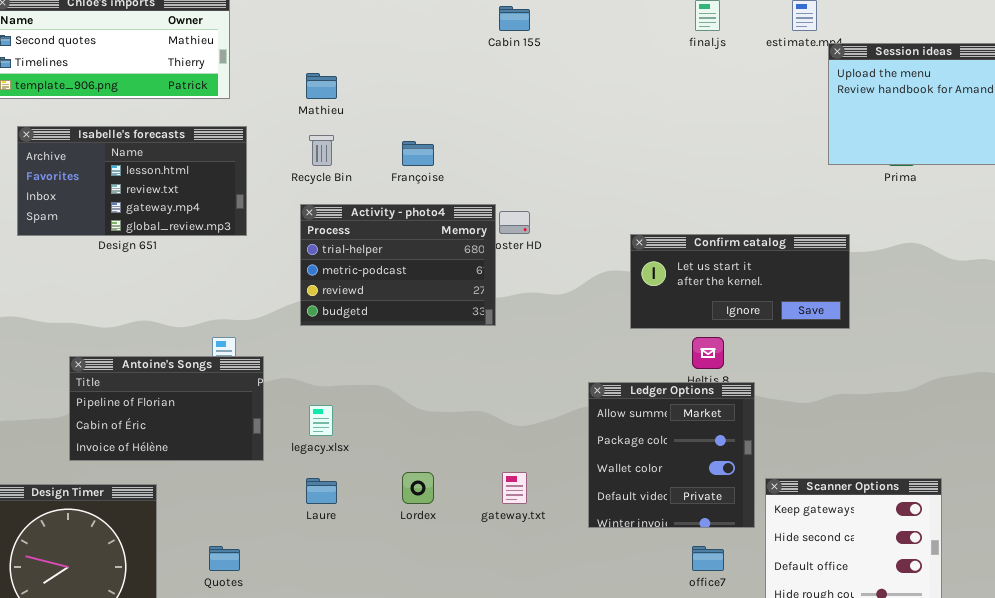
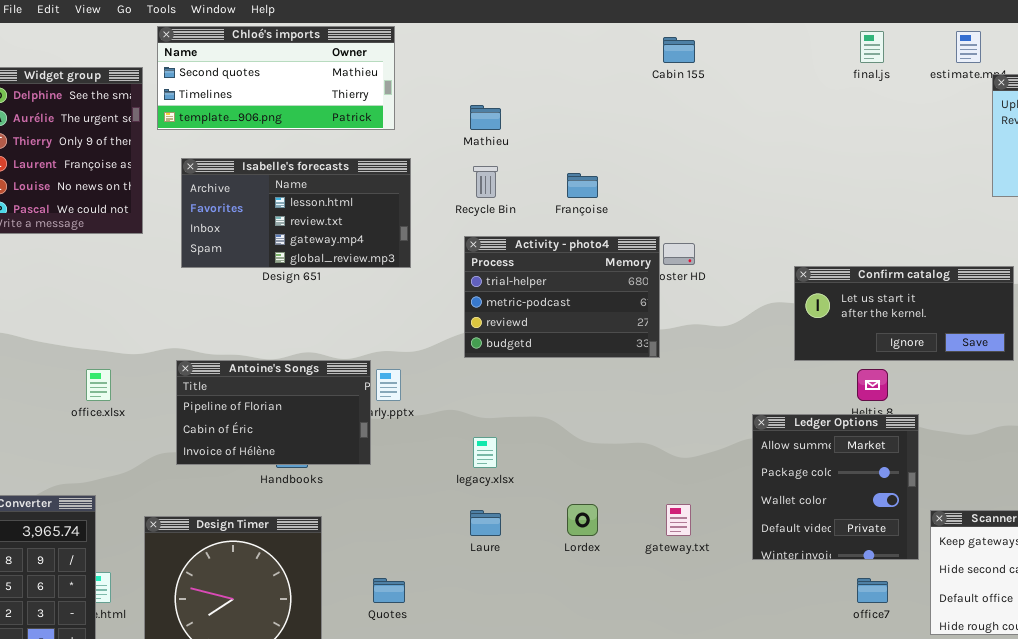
Antoine's Songs: [69,356,264,461] -> [176,360,371,465], moved

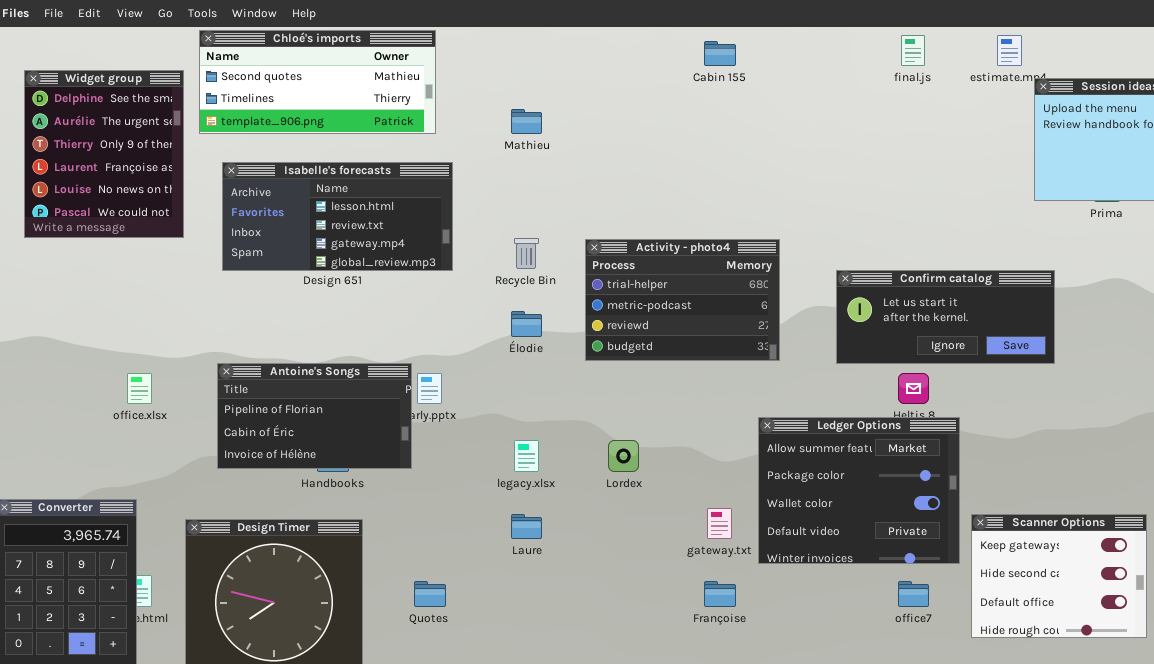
Recycle Bin: [473,166,498,198] -> [514,238,539,269], moved
Françoise: [567,173,598,198] -> [704,581,736,607], moved
Activity - photo4: [464,236,660,358] -> [585,239,780,361], moved
Ledger Options: [752,414,919,560] -> [758,417,960,564], resized
Lordex: [567,504,598,536] -> [608,440,639,472], moved

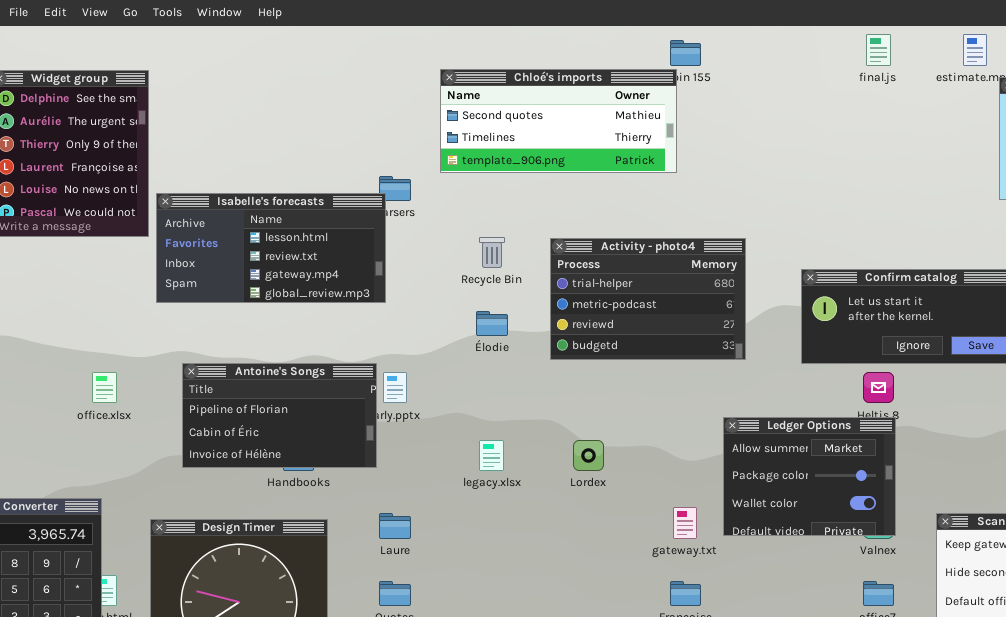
Chloé's imports: [199,30,436,134] -> [440,69,677,173], moved
Isabelle's forecasts: [222,162,453,271] -> [156,193,386,303], moved
Ledger Options: [758,417,960,564] -> [723,417,896,536], resized
Laure: [511,514,542,539] -> [379,513,411,539], moved

